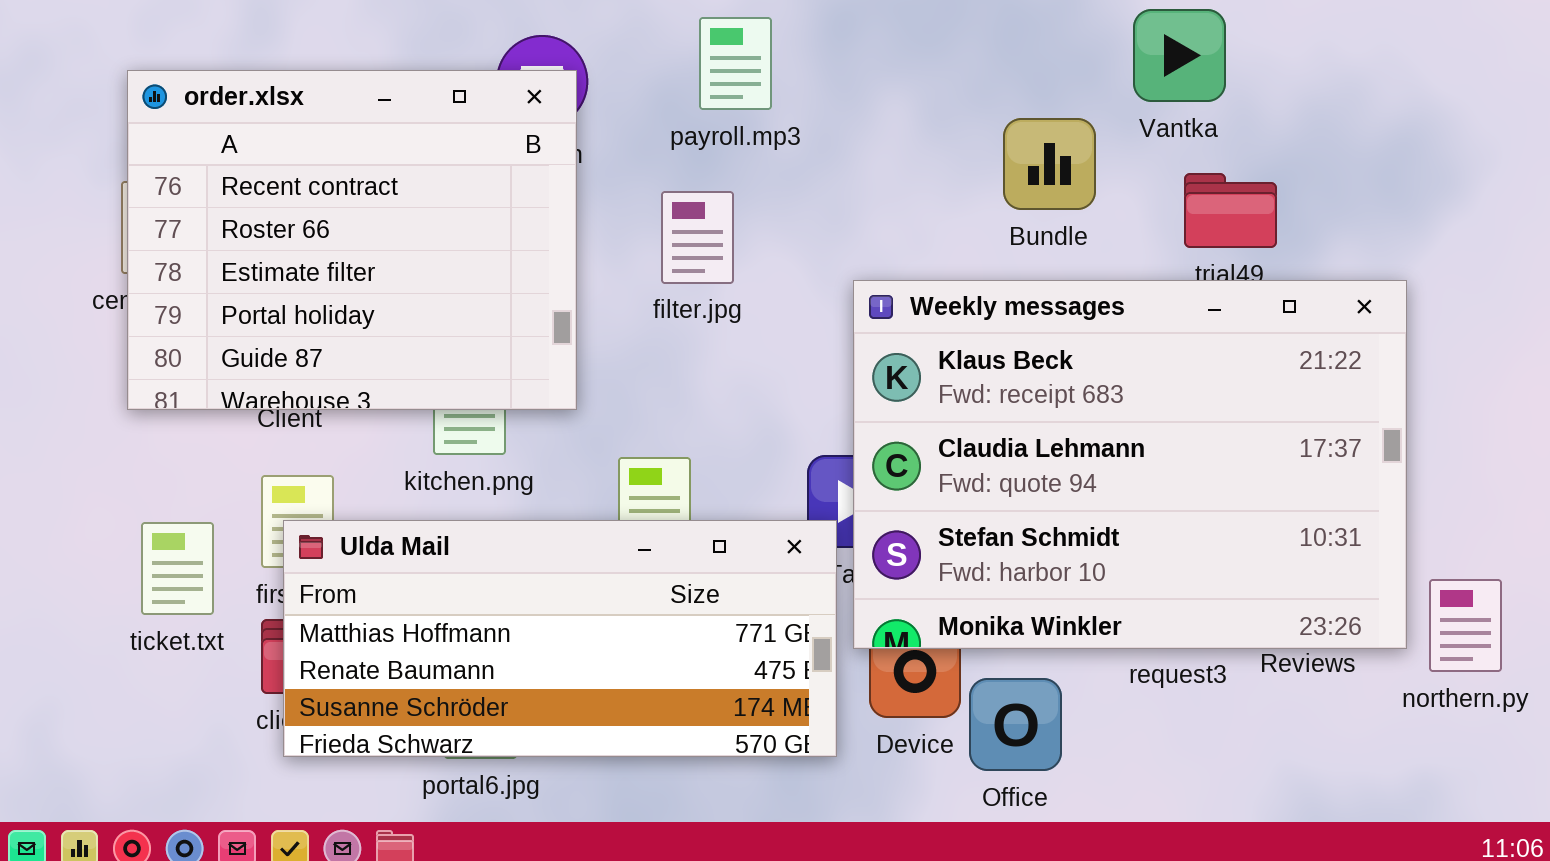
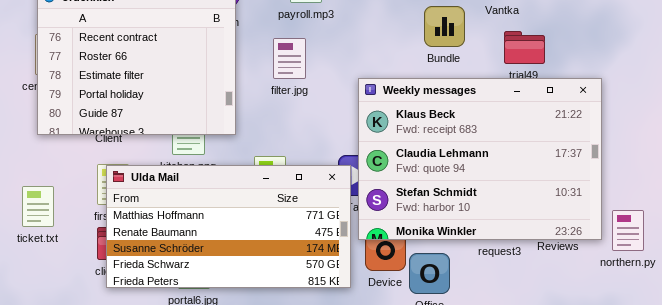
Ulda Mail: [283,520,837,757] -> [106,165,351,288], resized
ticket.txt: [141,522,214,615] -> [22,186,54,227], moved

